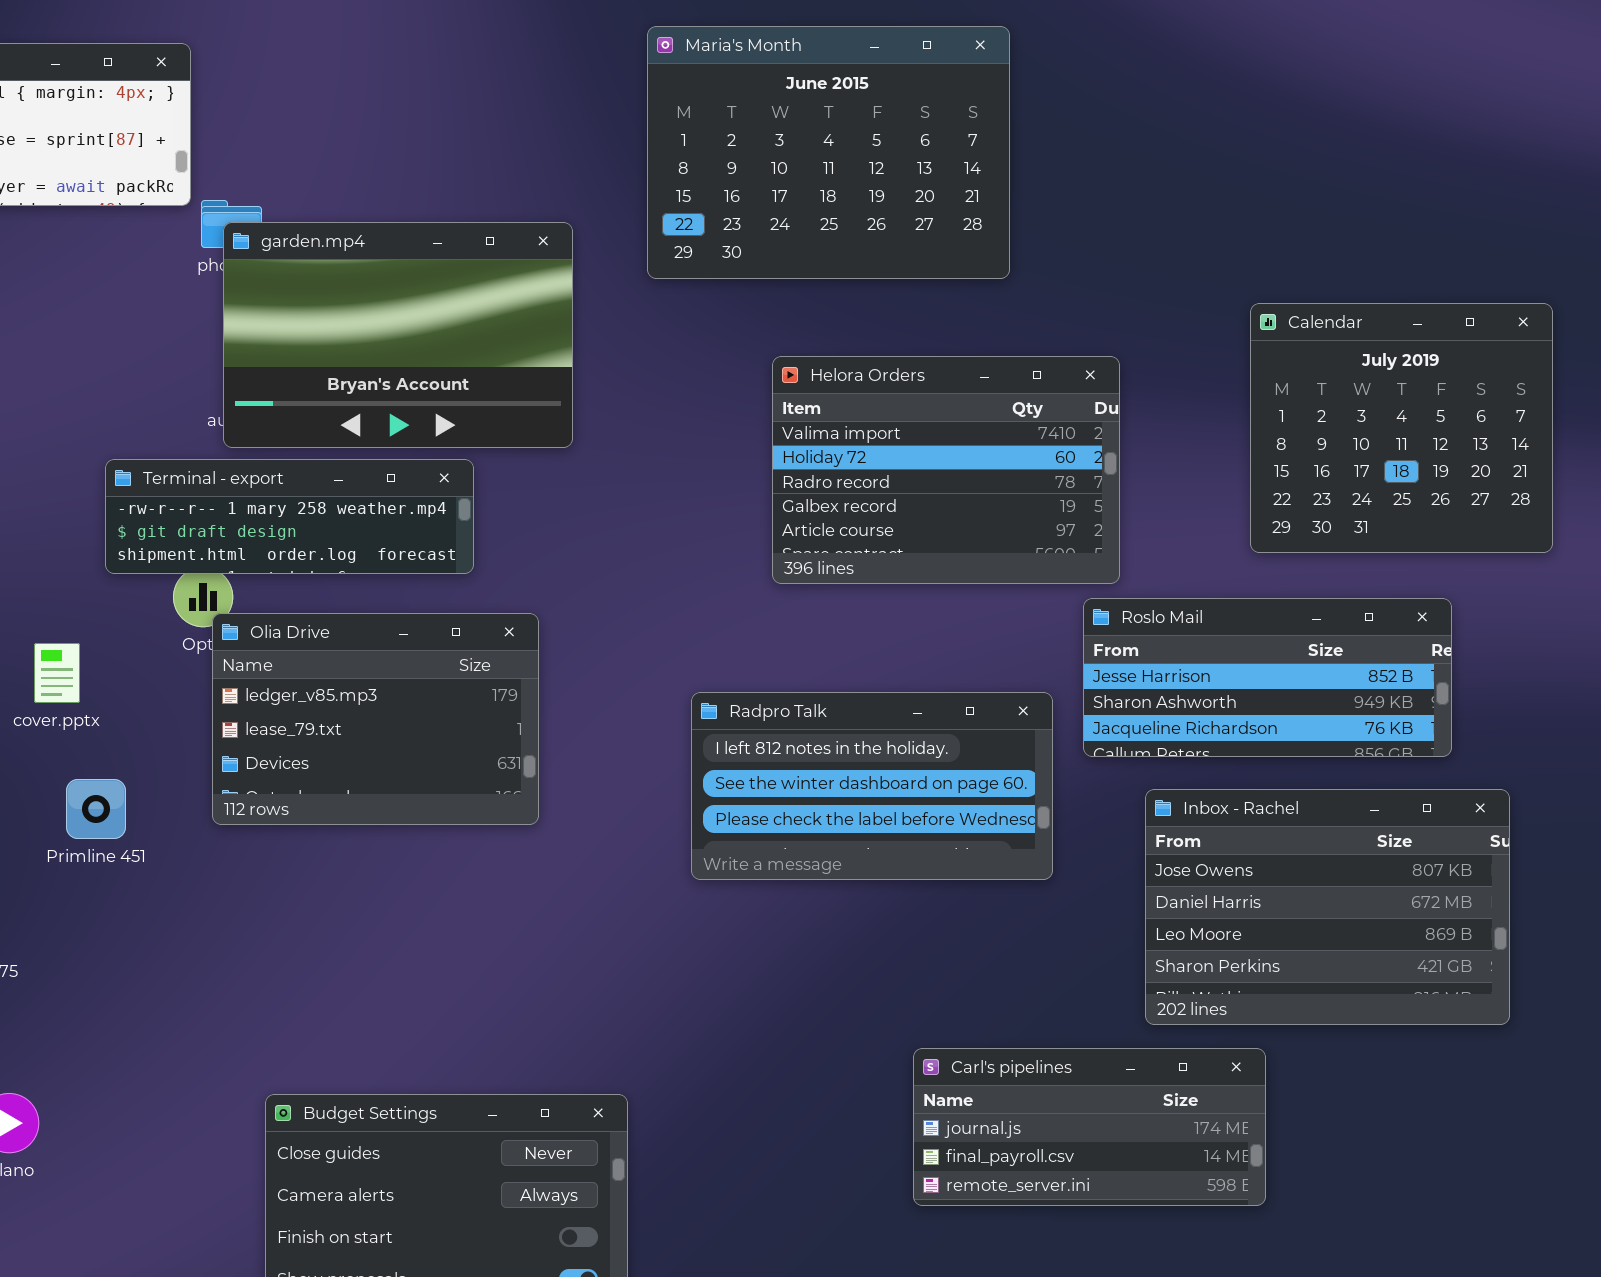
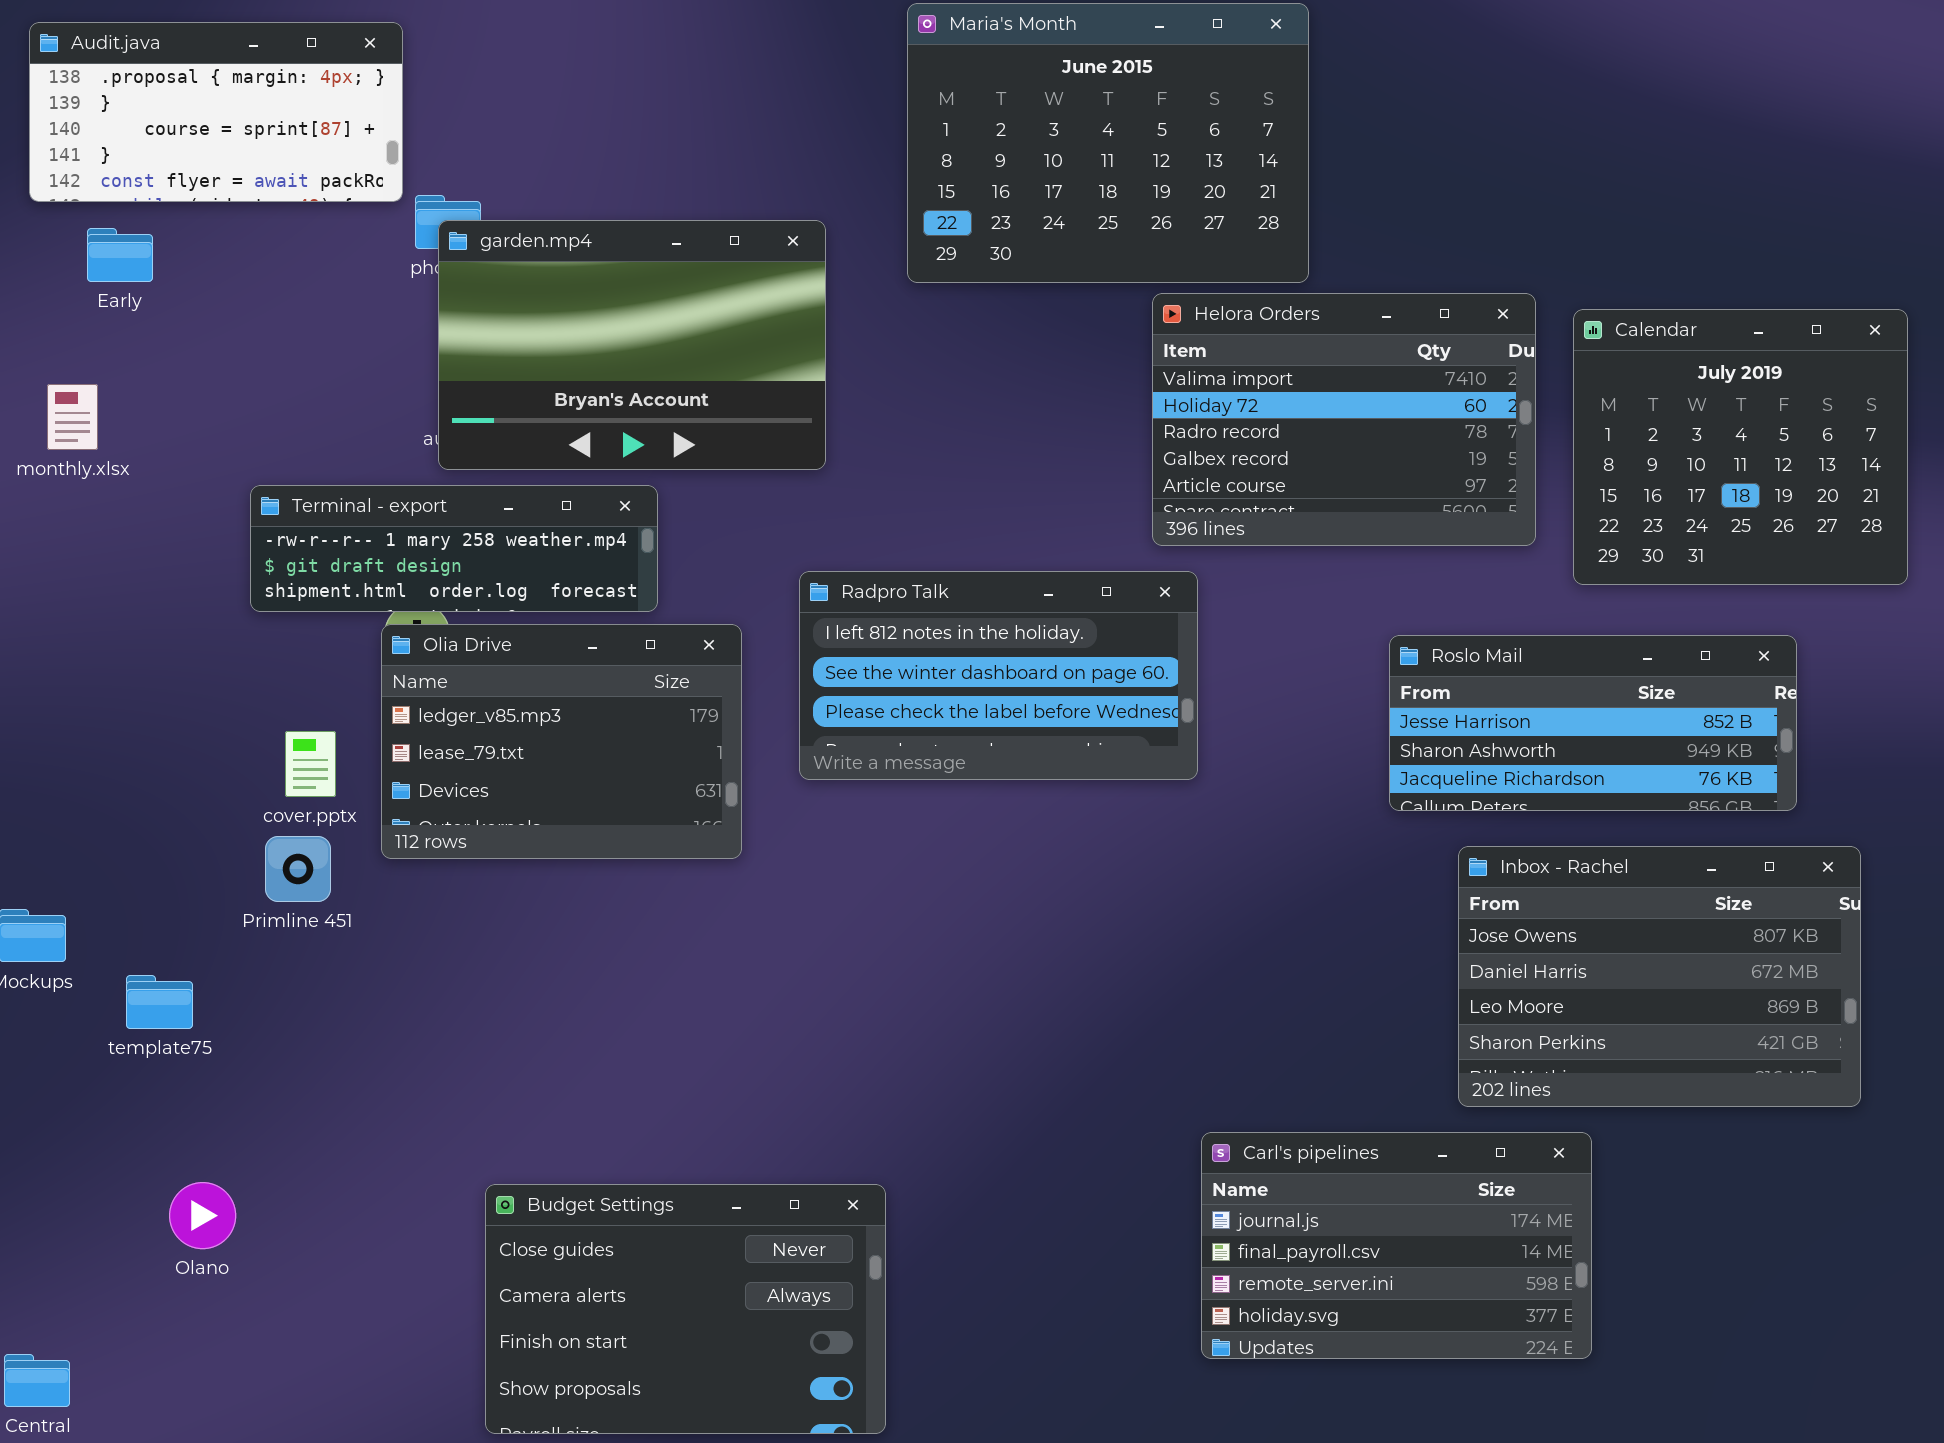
Helora Orders: [772,356,1120,584] -> [1152,293,1536,546], moved
Terminal - export: [105,459,474,574] -> [250,485,658,612], moved
Olia Drive: [212,613,539,825] -> [381,624,742,859], moved
cover.pptx: [34,643,80,703] -> [285,731,336,797], moved
Radpro Talk: [691,692,1053,880] -> [799,571,1198,780], moved
Carl's pipelines: [913,1048,1266,1206] -> [1201,1132,1592,1359], resized

